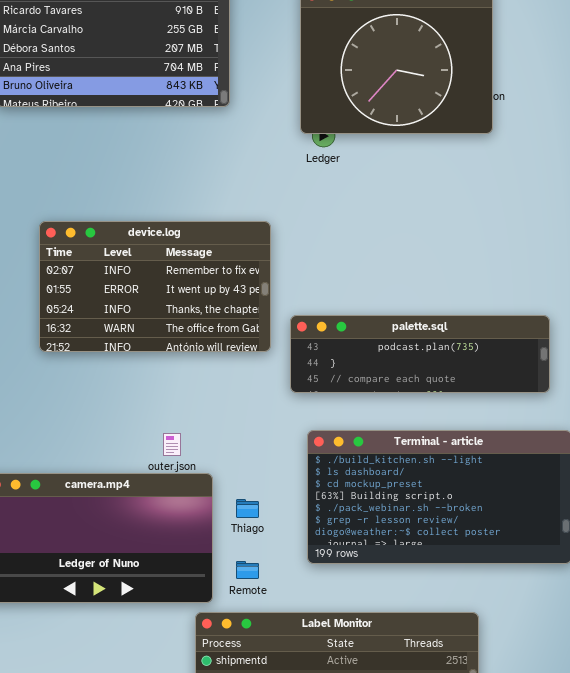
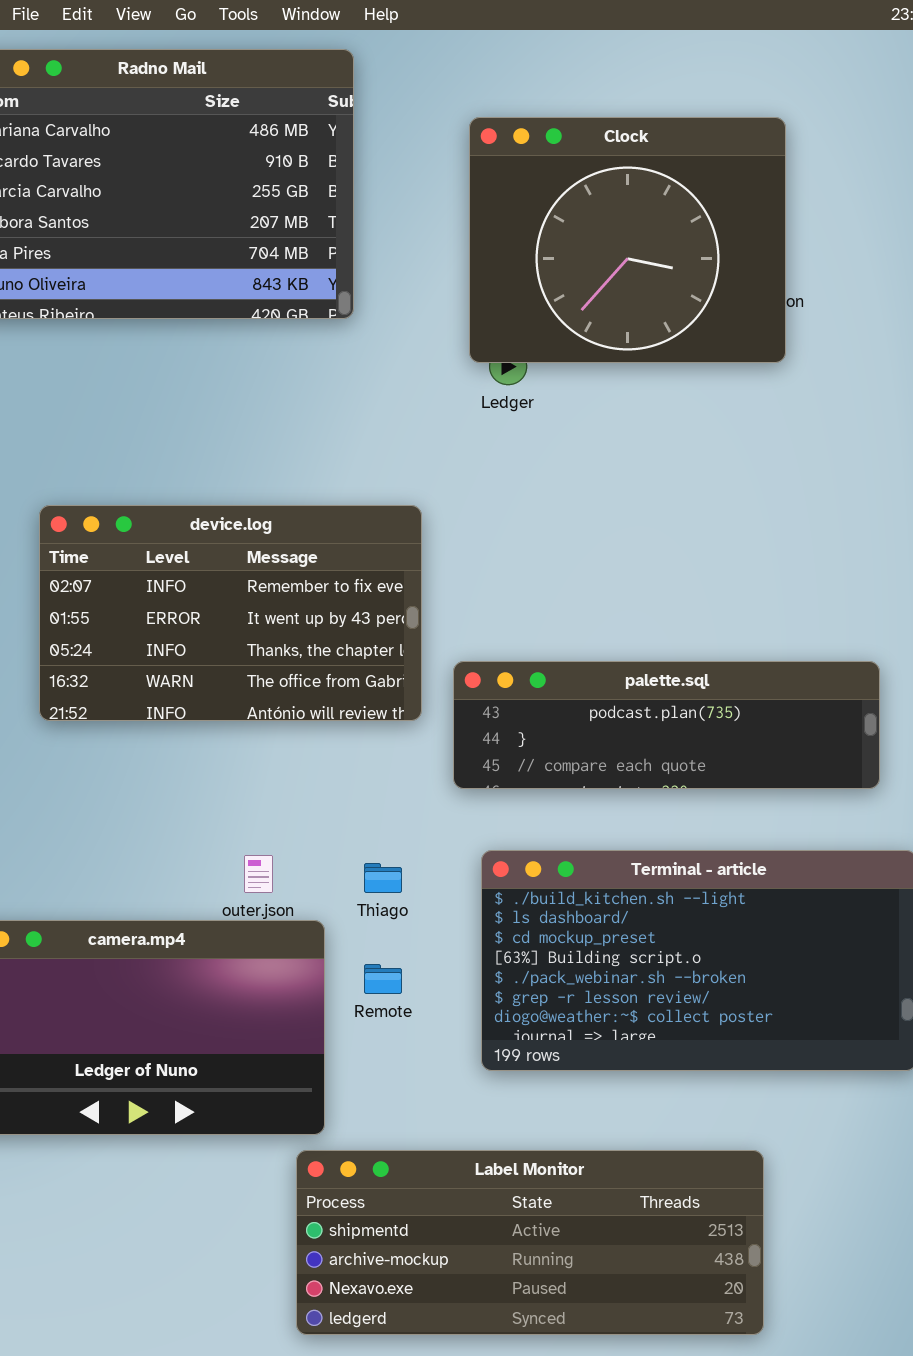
Thiago: [236,499,259,518] -> [364,863,402,893], moved
Remote: [236,561,259,579] -> [364,964,402,994], moved

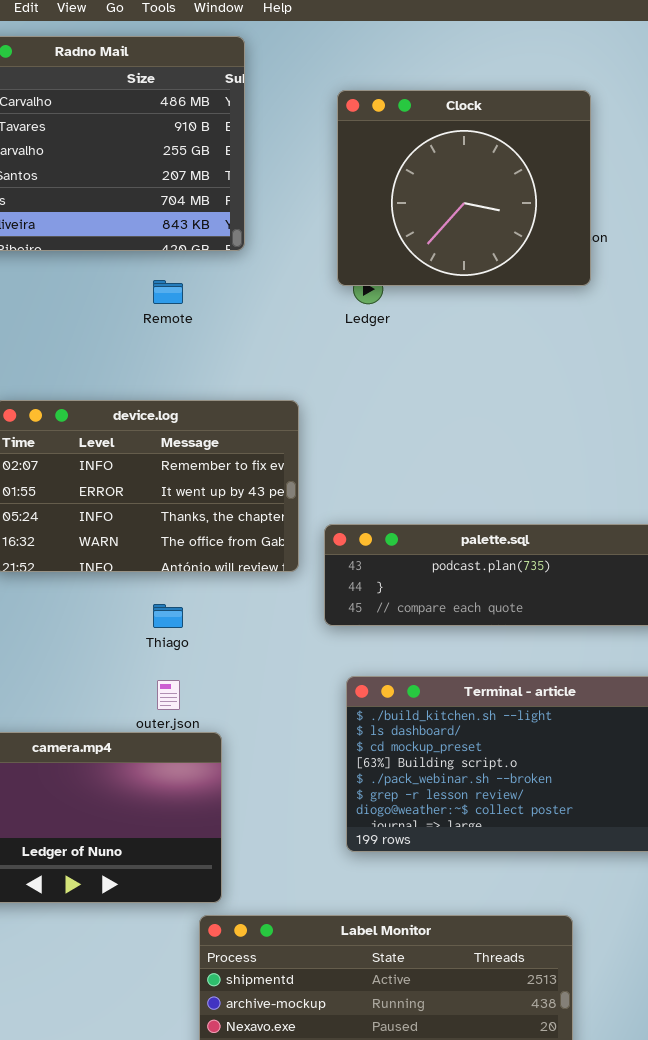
Thiago: [364,863,402,893] -> [153,604,183,628], moved
Remote: [364,964,402,994] -> [153,280,183,304], moved

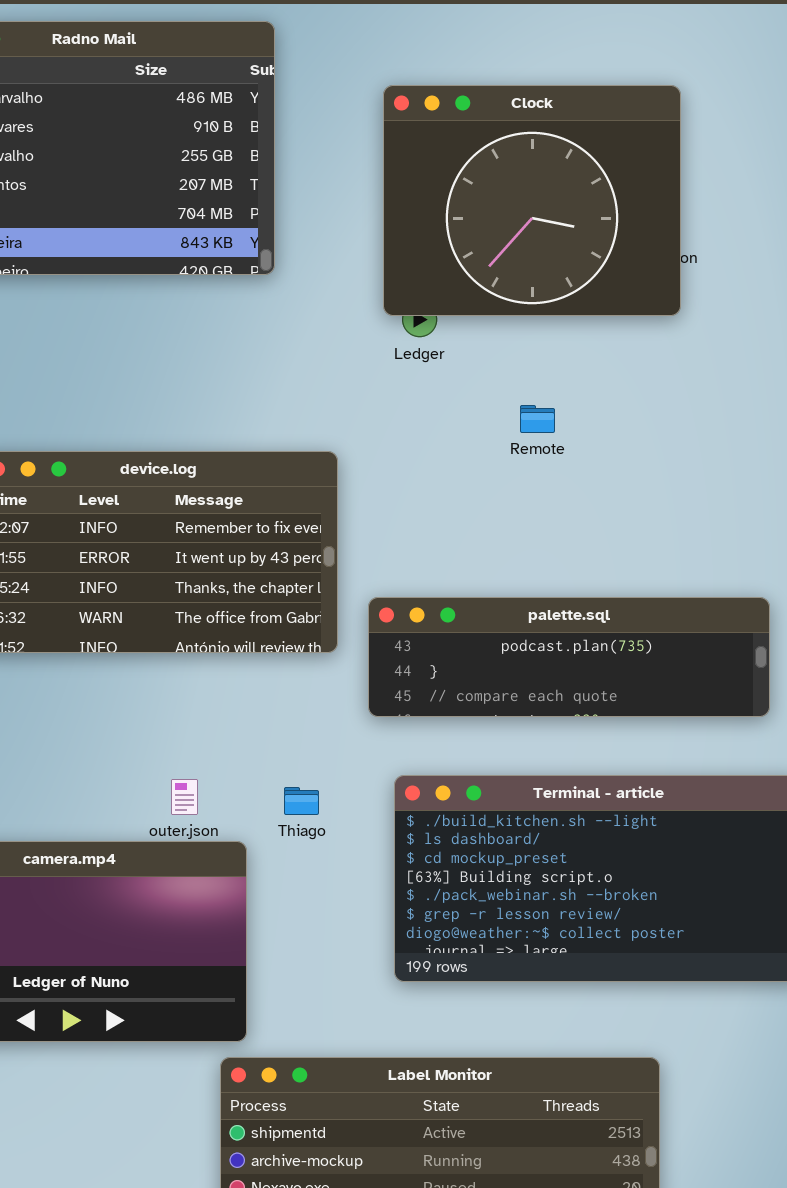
Remote: [153,280,183,304] -> [520,405,555,433], moved
Thiago: [153,604,183,628] -> [284,787,319,815], moved

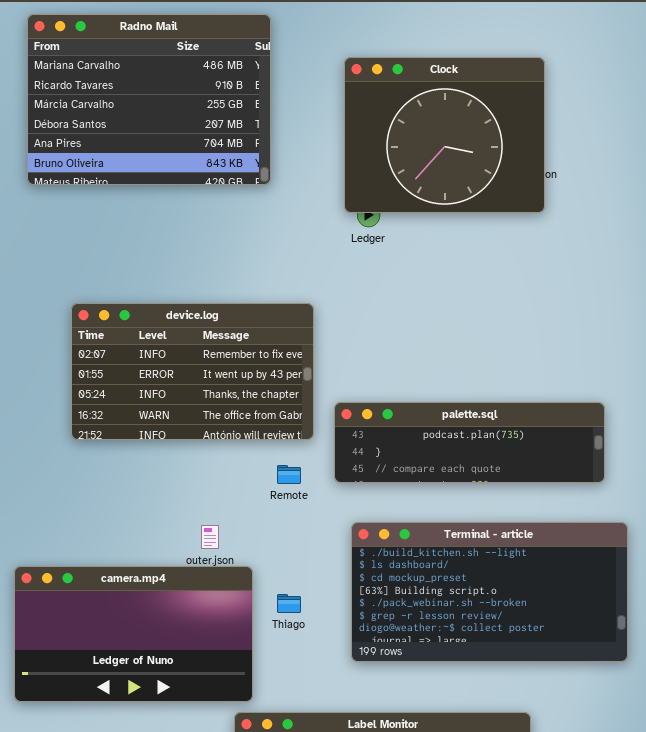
Remote: [520,405,555,433] -> [277,465,301,484], moved
Thiago: [284,787,319,815] -> [277,594,301,613], moved

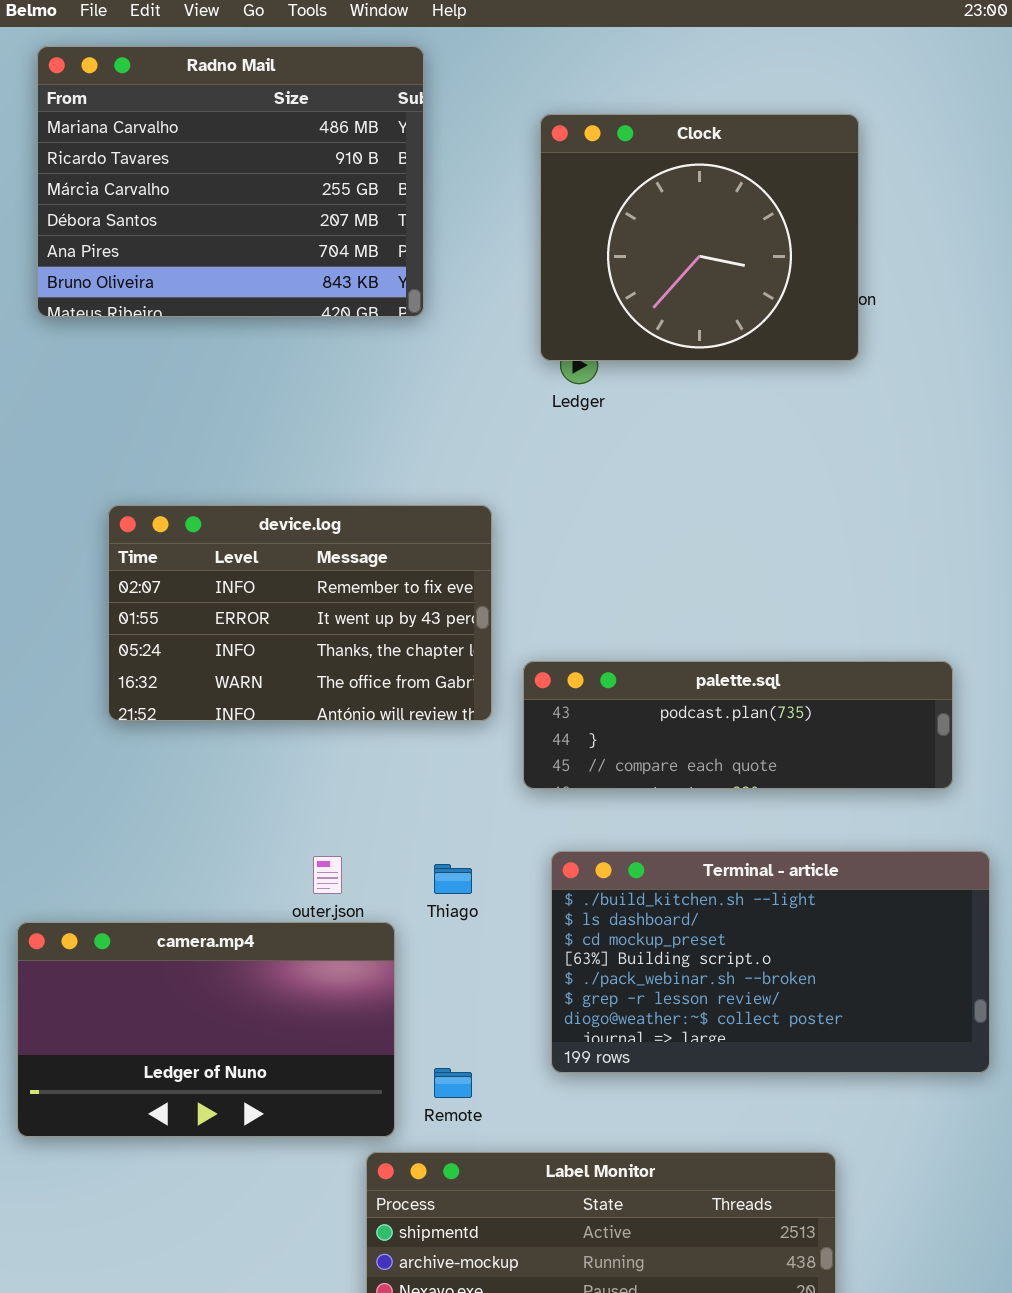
Remote: [277,465,301,484] -> [434,1068,472,1098], moved
Thiago: [277,594,301,613] -> [434,864,472,894], moved

